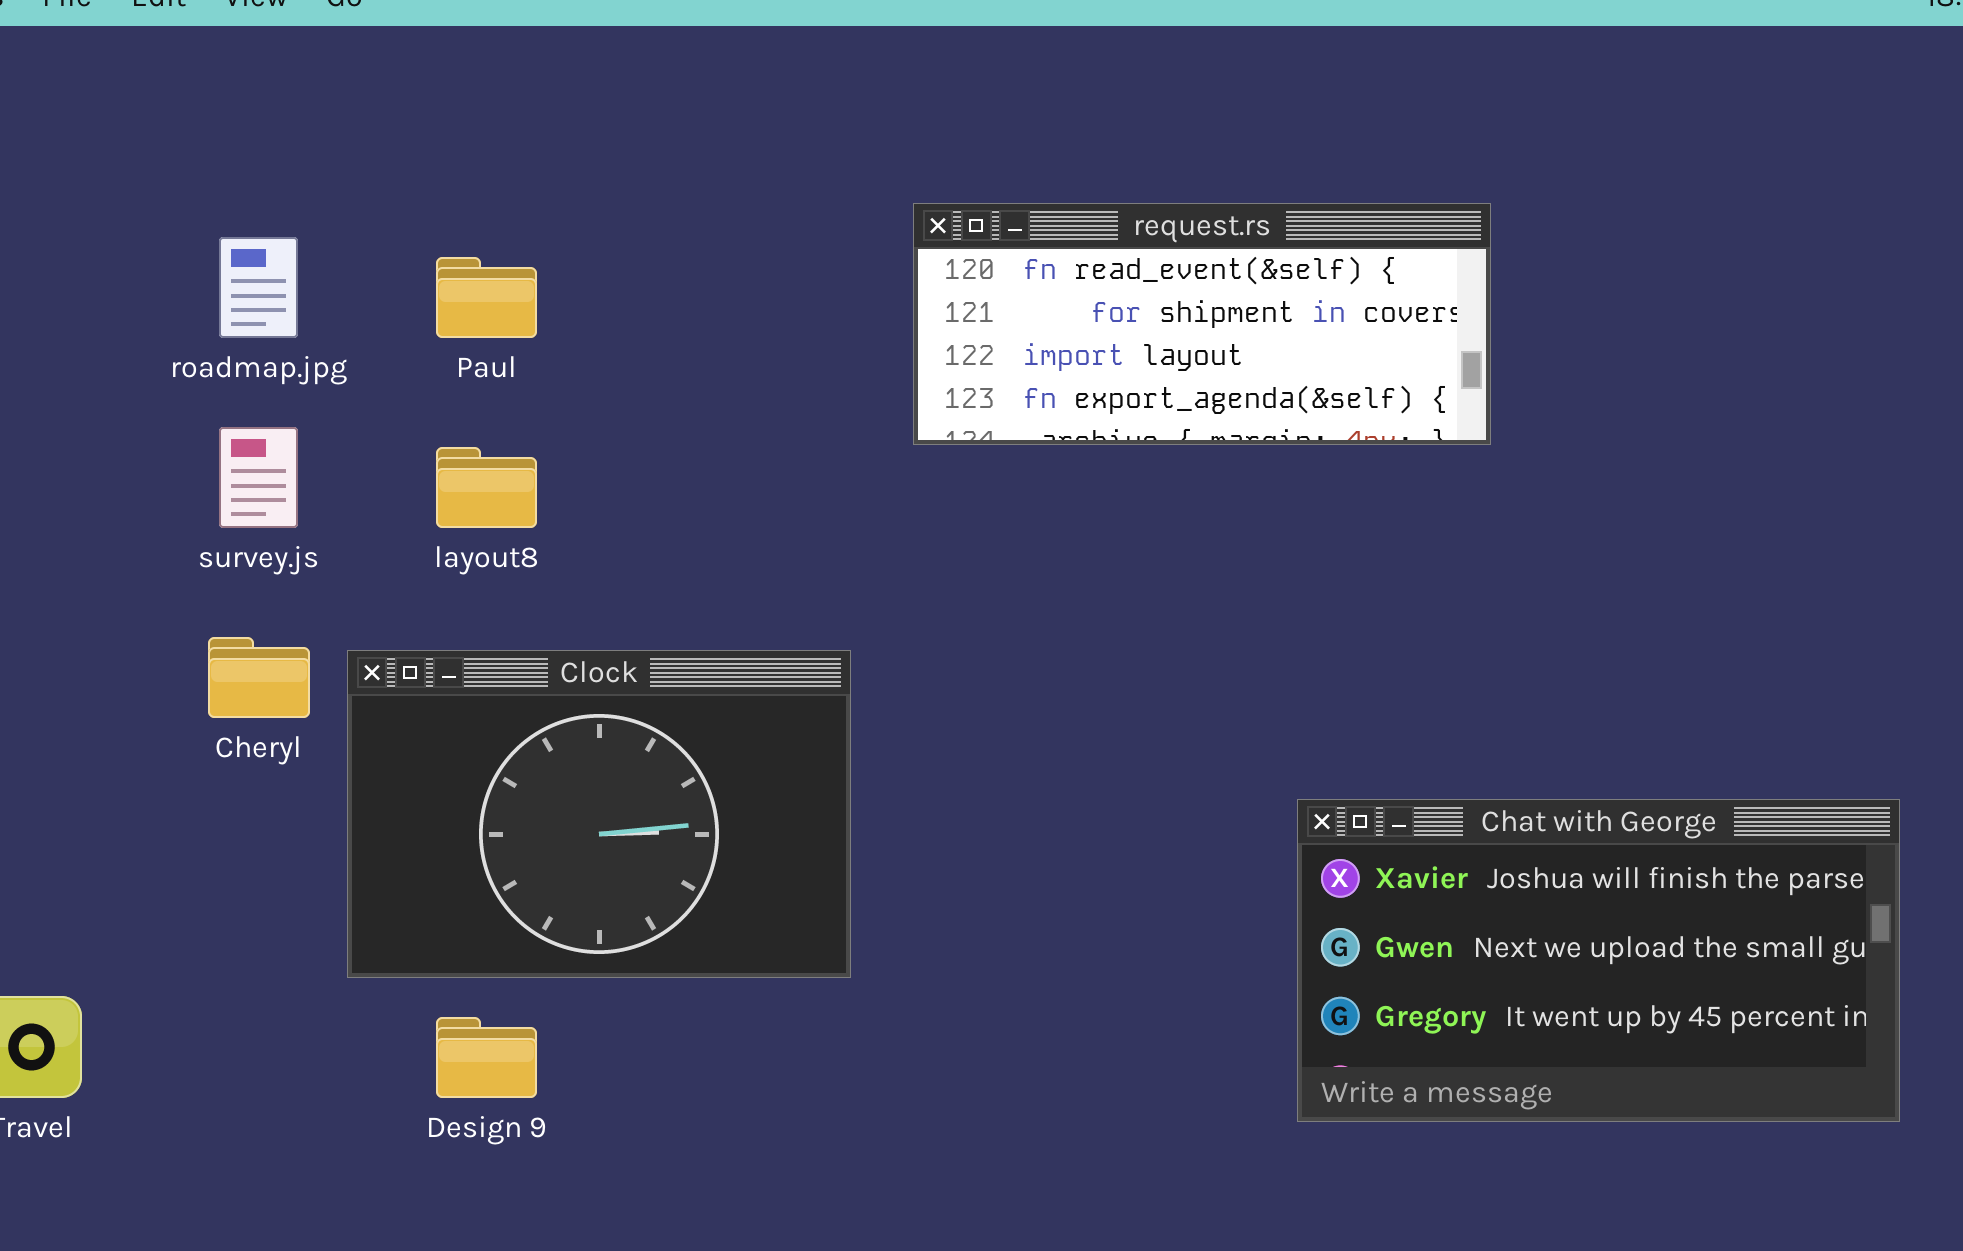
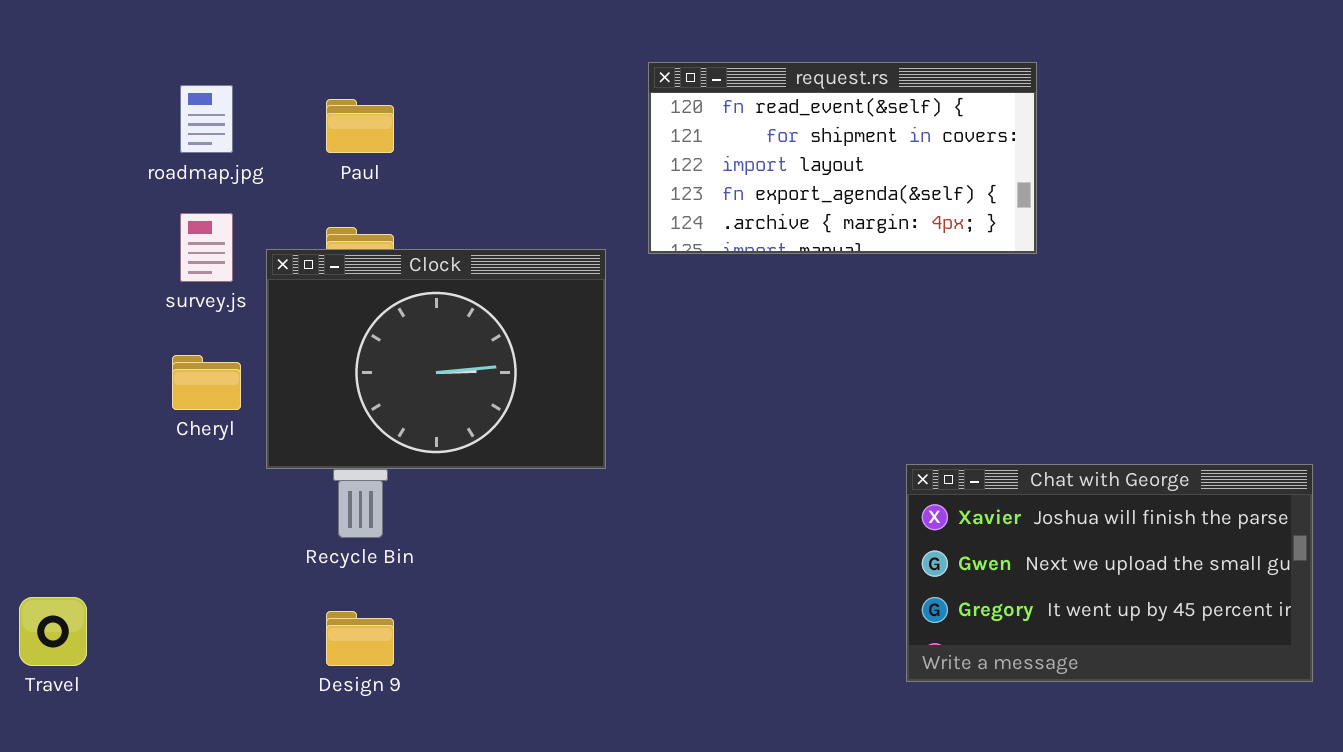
request.rs: [913,203,1491,445] -> [648,62,1037,254], resized
Clock: [347,650,851,978] -> [266,249,606,469], moved

